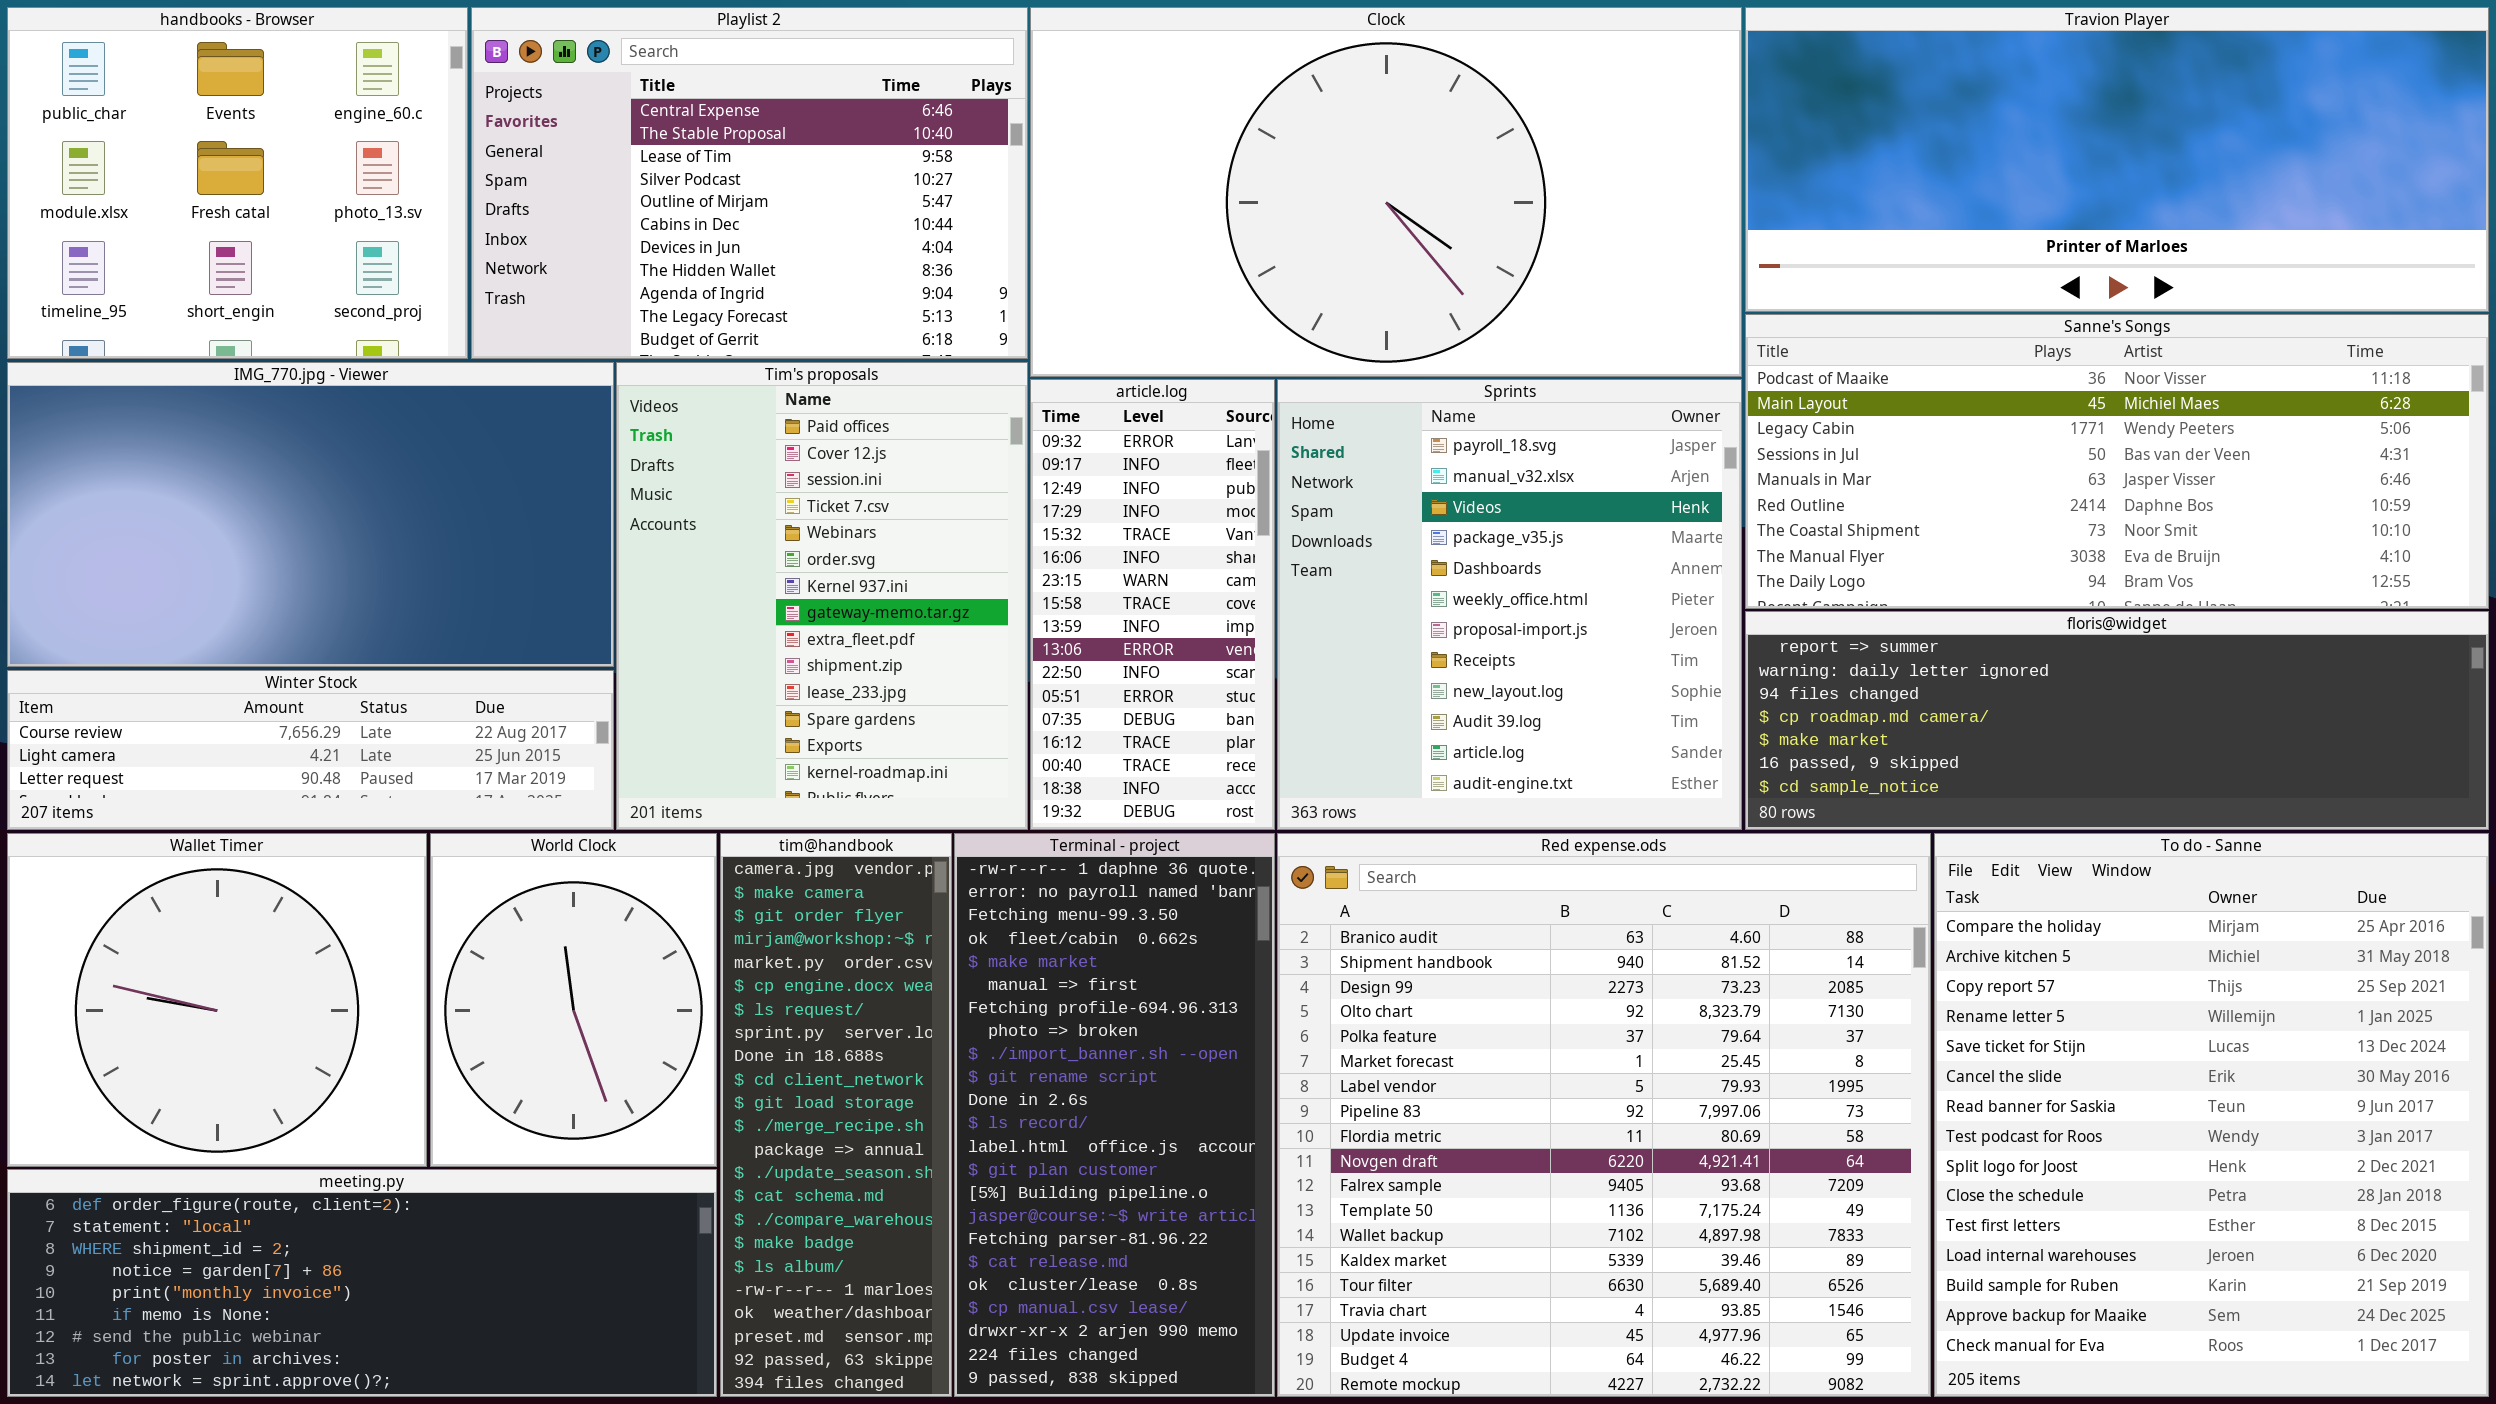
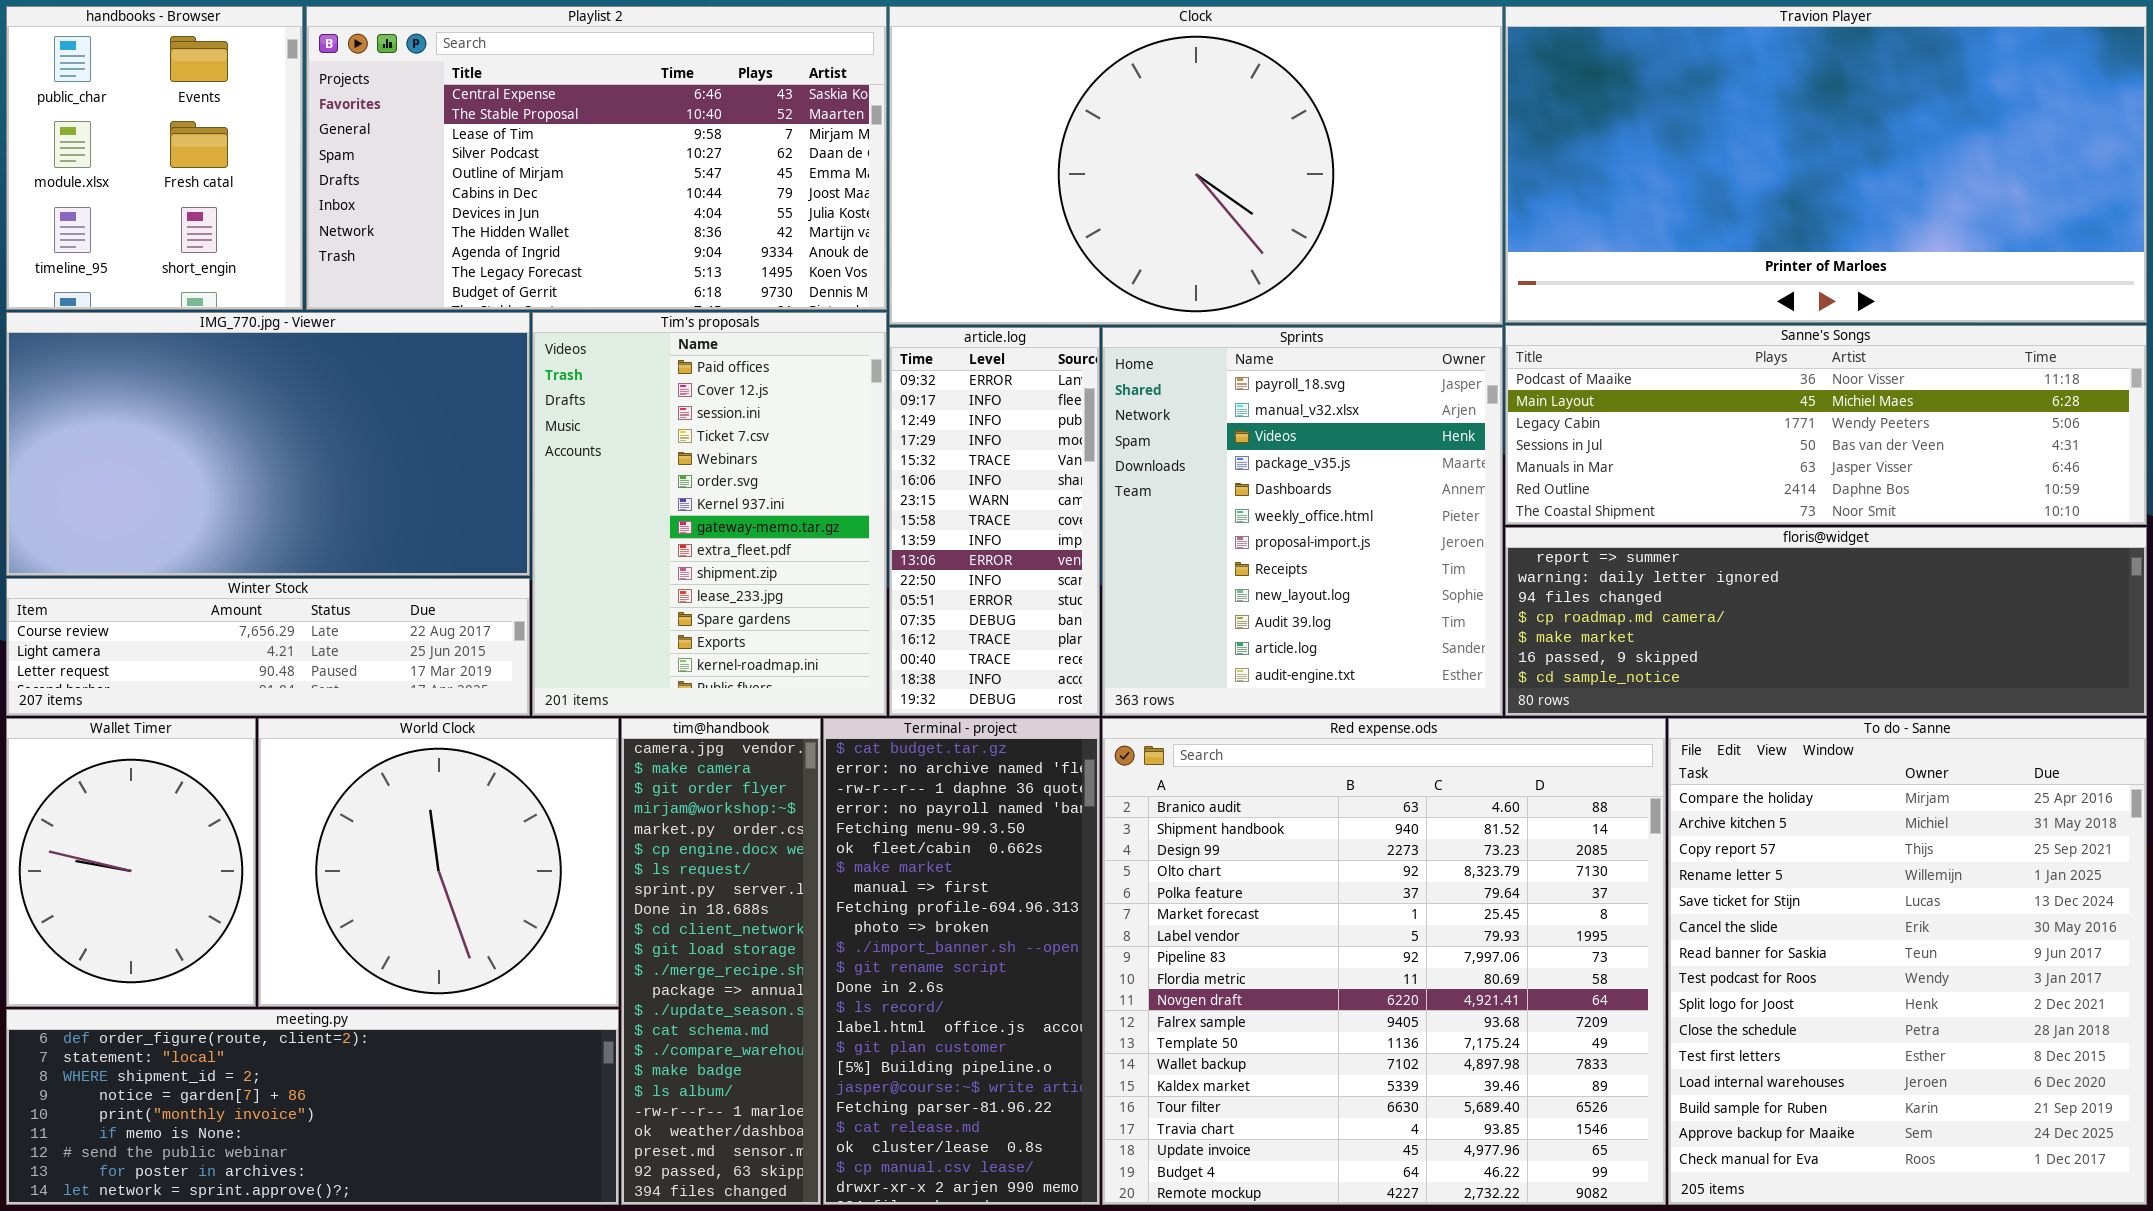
handbooks - Browser: [7,7,468,359] -> [6,6,303,310], resized
Playlist 2: [471,7,1028,359] -> [306,6,887,310], resized
Travion Player: [1745,7,2489,312] -> [1505,6,2147,323], resized
Sanne's Songs: [1745,314,2489,609] -> [1505,325,2147,525], resized
Wallet Timer: [7,833,427,1167] -> [6,718,256,1007], resized
World Clock: [430,833,717,1167] -> [258,718,619,1007], resized
Terminal - project: [954,833,1275,1397] -> [823,718,1100,1205], scrolled up 2 rows

